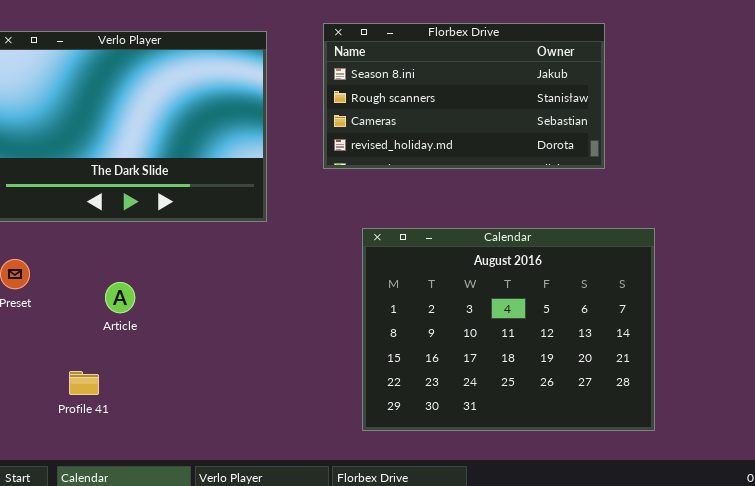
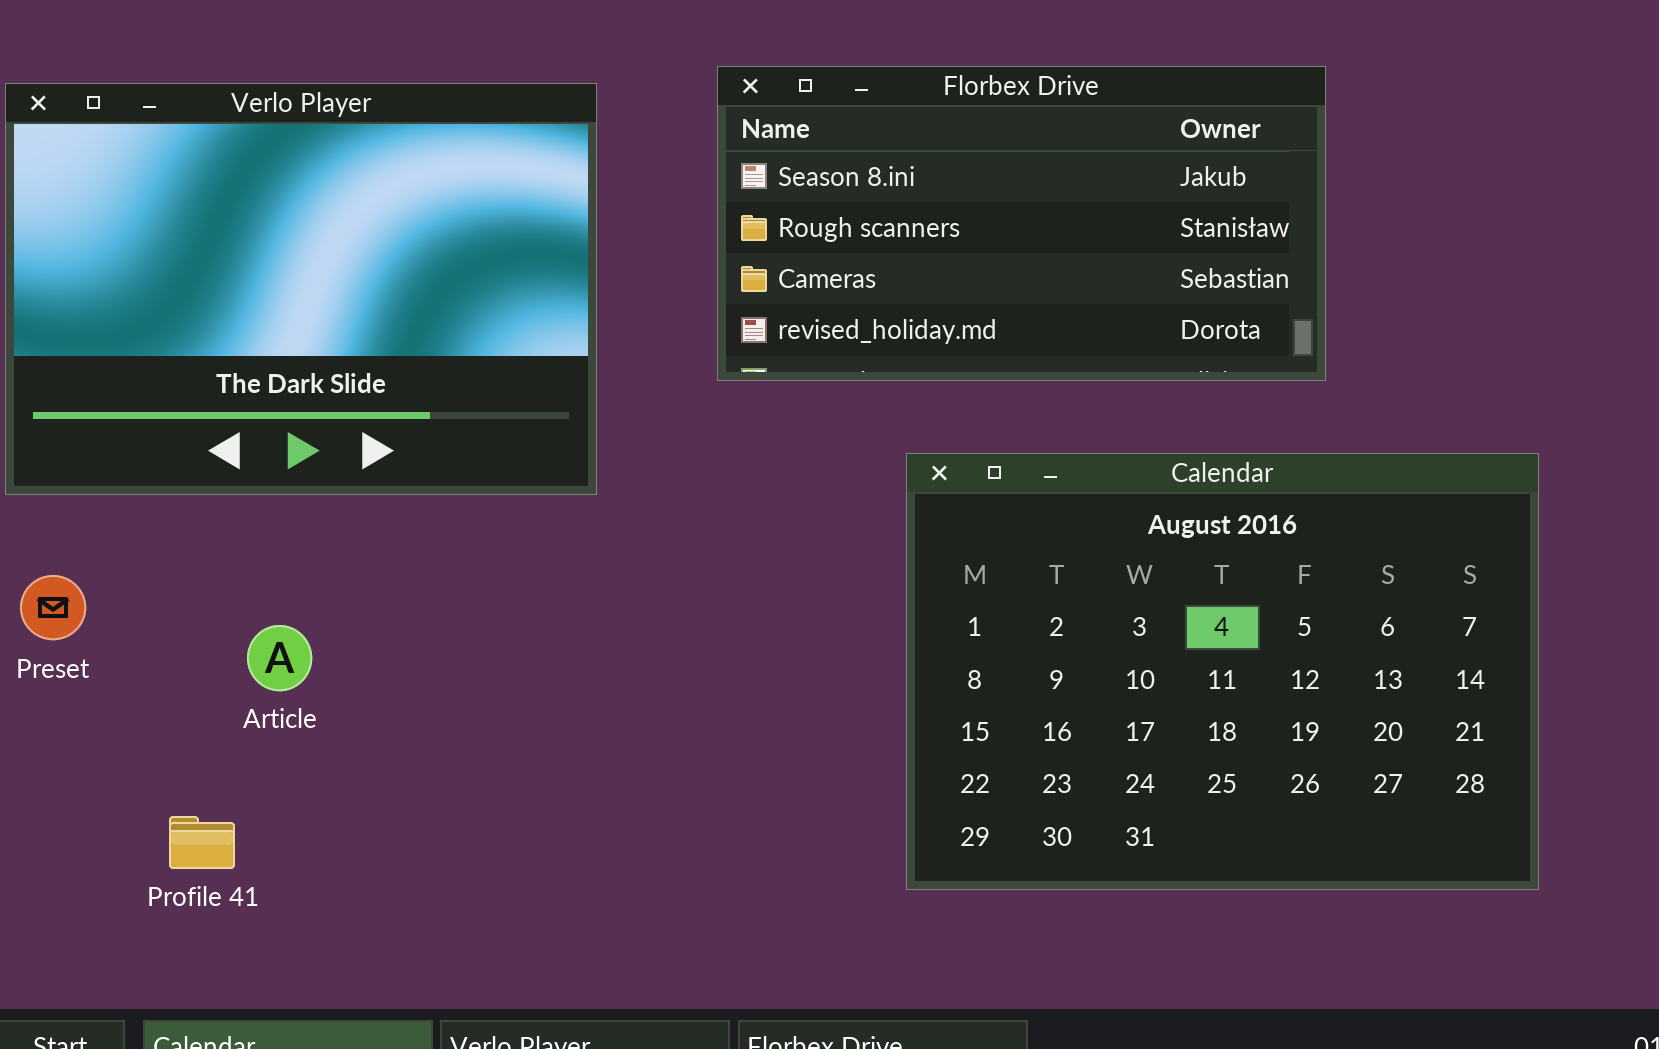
Calendar: [362,228,655,431] -> [906,453,1539,890], moved

